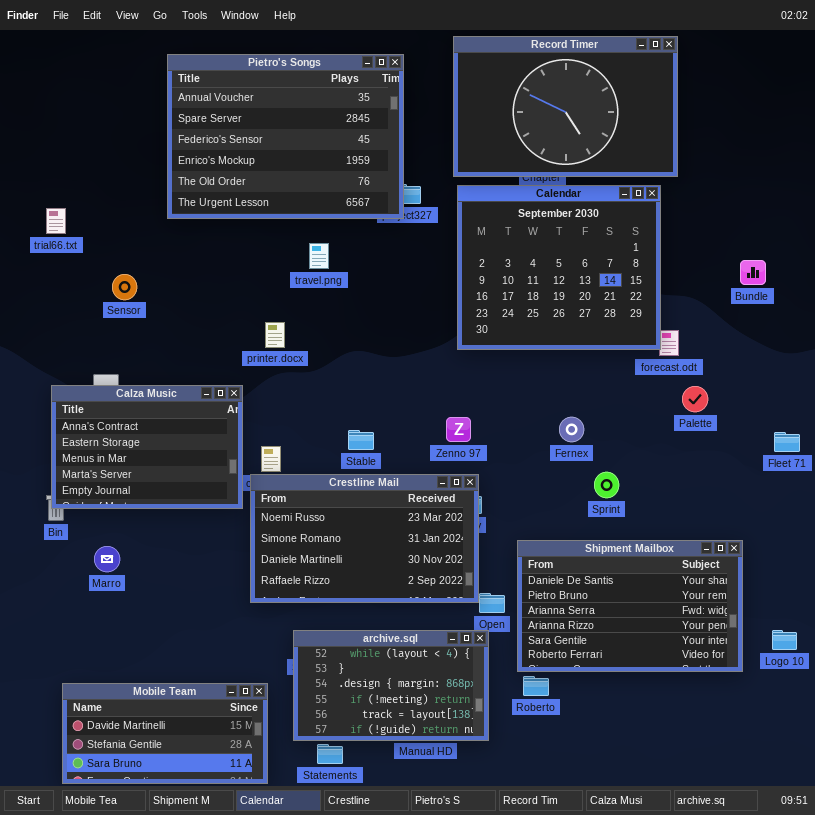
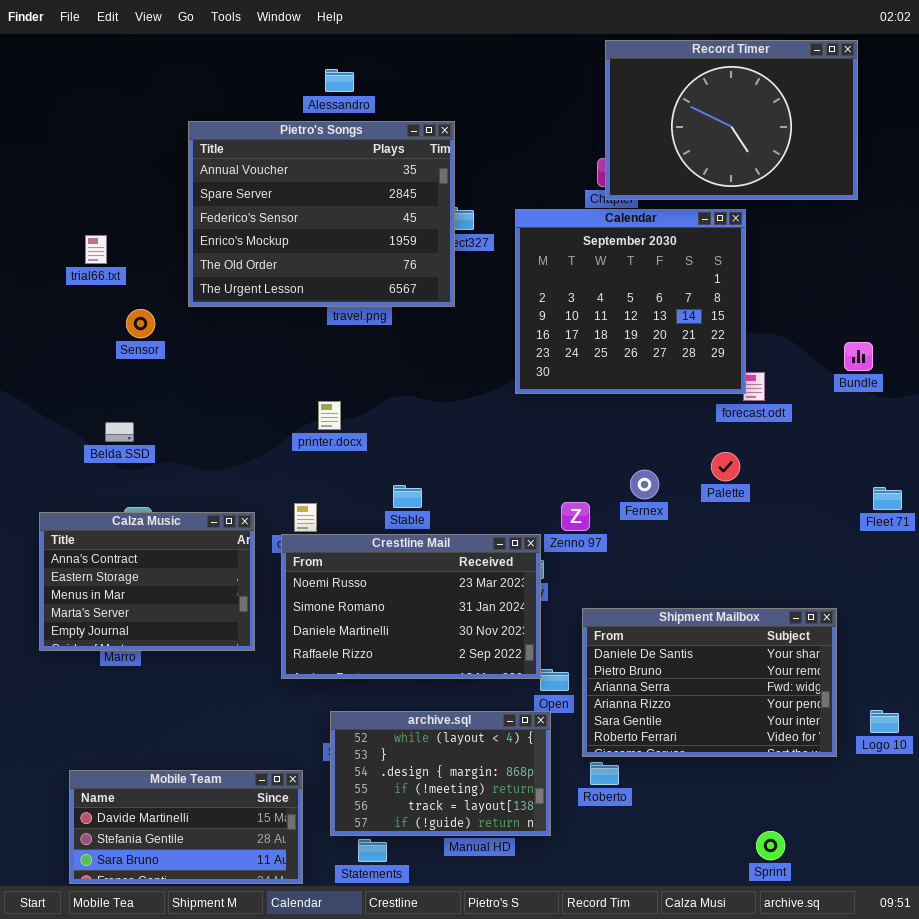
Record Timer: [453,36,678,177] -> [605,40,858,200], moved
Pietro's Songs: [167,54,404,219] -> [188,121,455,307], moved
trial66.txt: [46,208,66,234] -> [85,235,107,264], moved
Bundle: [740,260,766,285] -> [844,342,873,371], moved
printer.docx: [265,322,285,348] -> [318,401,341,430], moved
Calza Music: [51,385,243,509] -> [39,512,255,651], moved
Palette: [682,386,708,412] -> [711,452,740,481], moved
Zenno 97: [446,417,471,442] -> [561,502,590,531], moved
Sprint: [594,472,619,498] -> [756,831,785,860], moved

